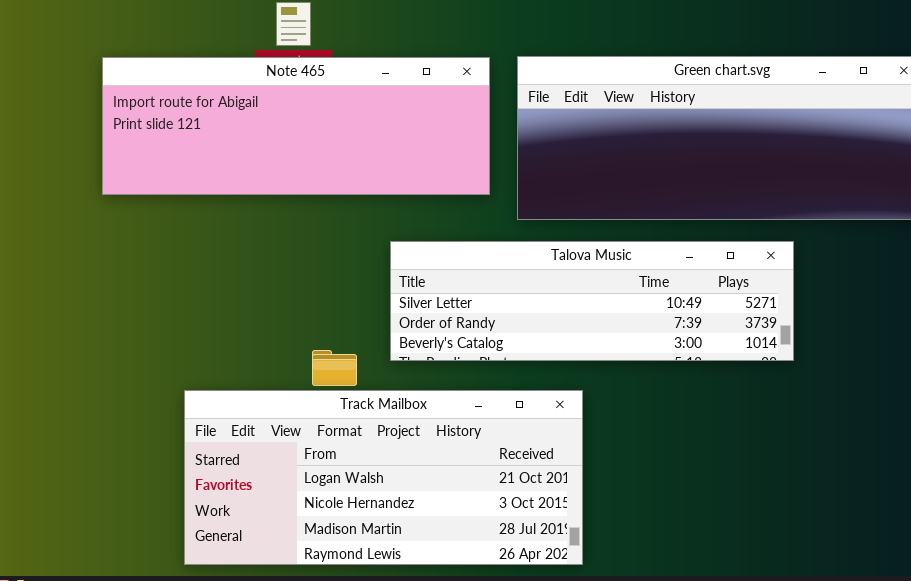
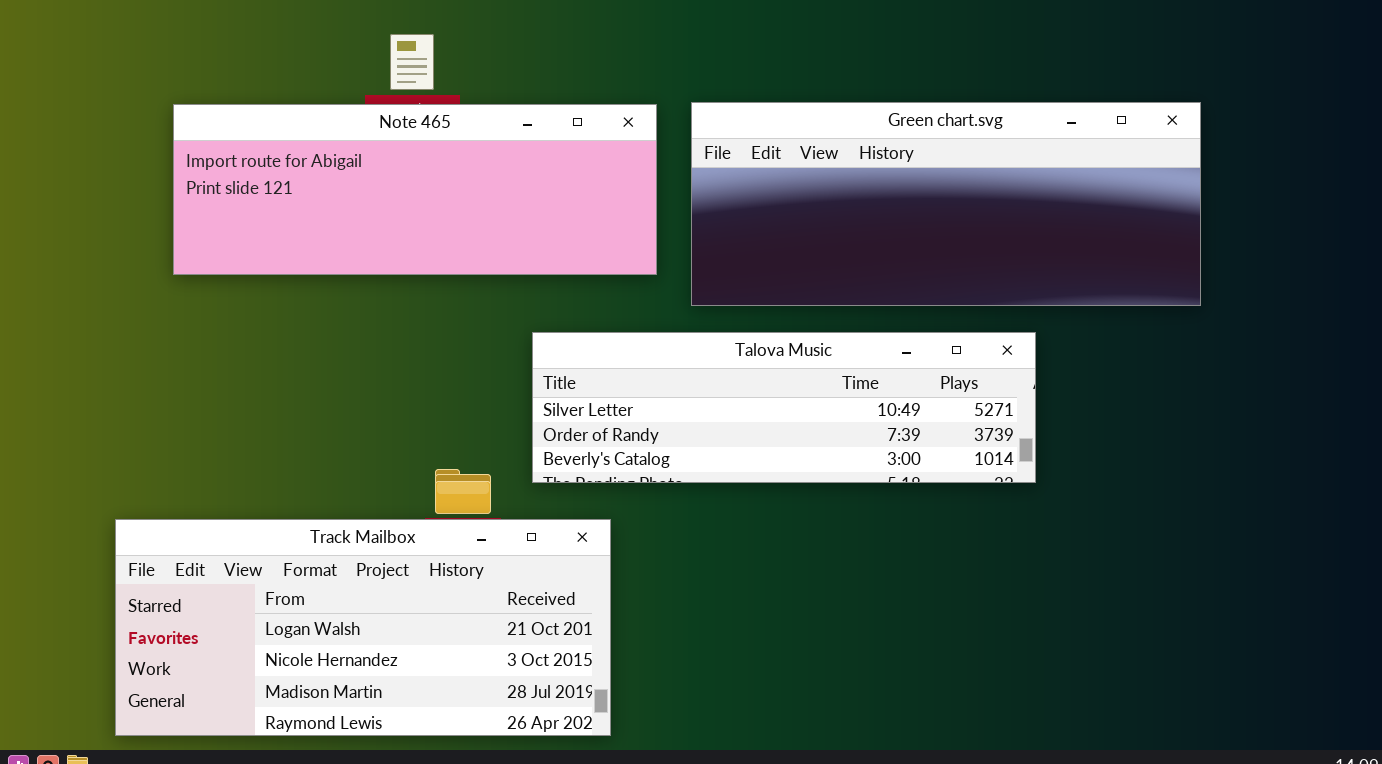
Track Mailbox: [184,390,583,565] -> [115,519,611,736], moved

